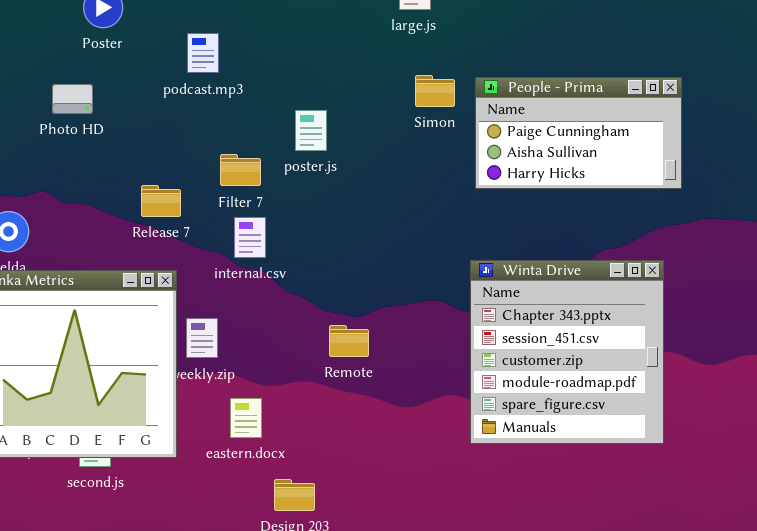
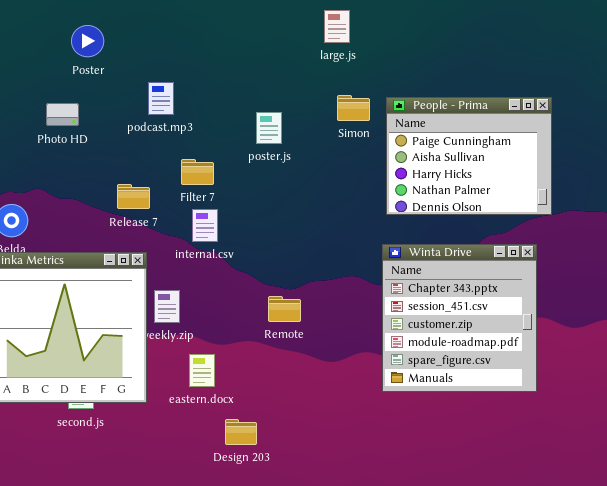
podcast.mp3: [187,33,219,73] -> [148,82,174,115], moved
People - Prima: [475,77,682,189] -> [386,97,552,215], resized
poster.js: [295,110,327,151] -> [256,112,282,144], moved

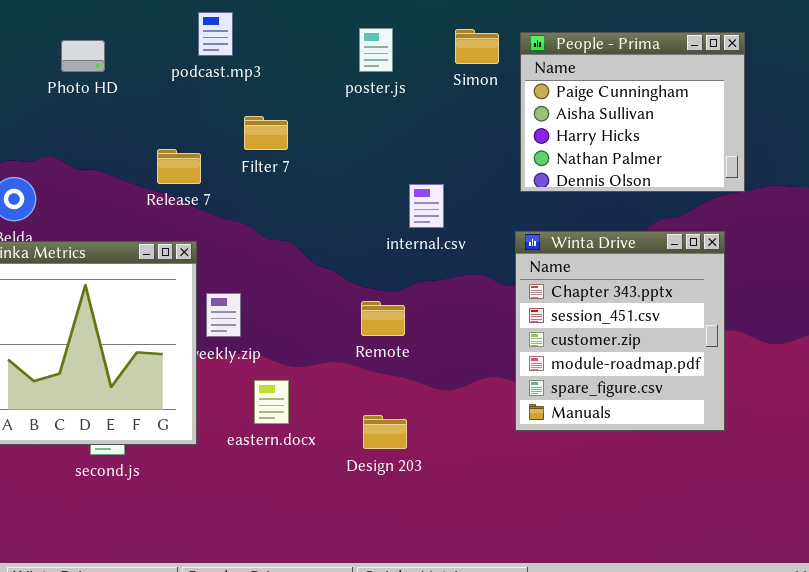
poster.js: [256,112,282,144] -> [359,28,393,72], moved
internal.csv: [192,209,218,242] -> [409,184,444,228], moved
Design 203: [225,419,257,445] -> [363,415,407,449], moved

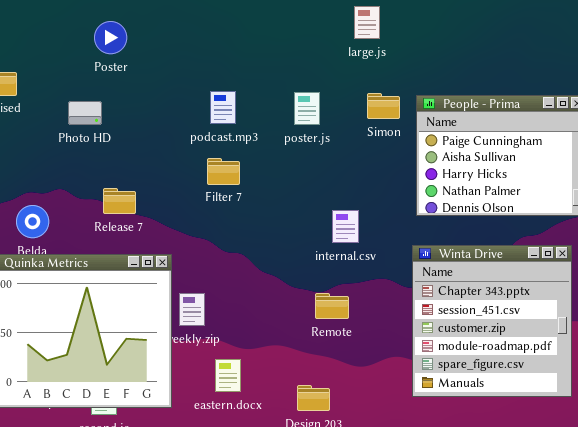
podcast.mp3: [198,12,233,56] -> [210,91,236,124], moved
Release 7: [157,149,201,184] -> [103,188,136,214], moved
Remote: [361,301,405,336] -> [315,293,349,319], moved

